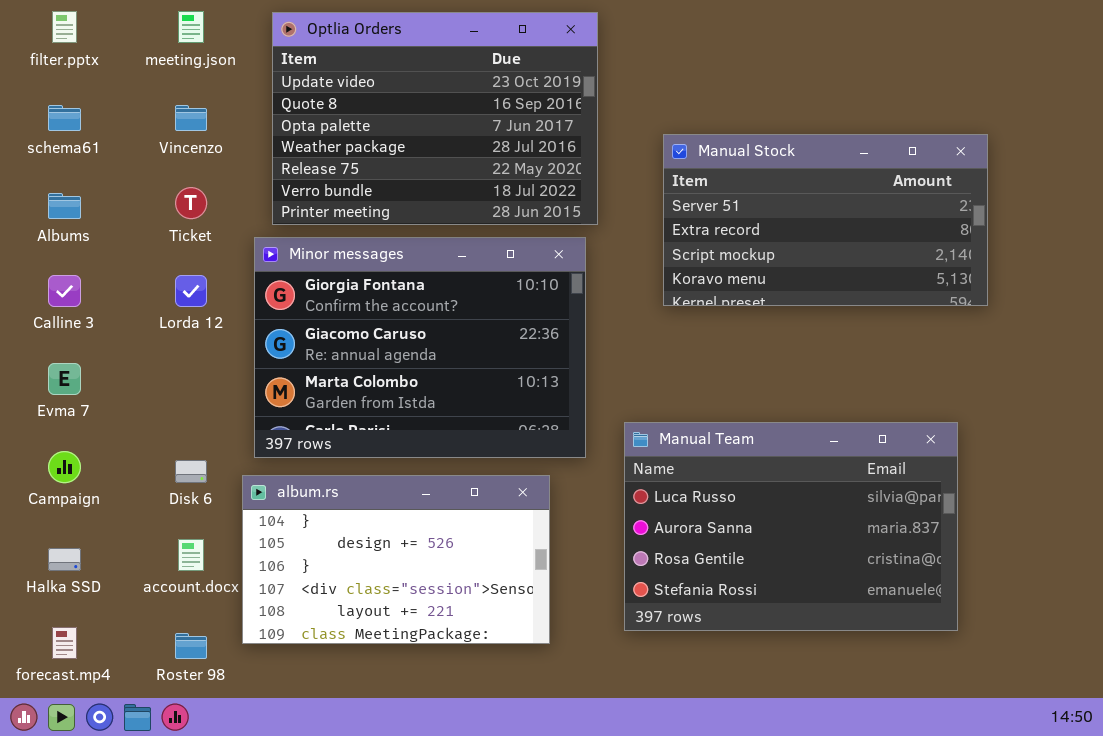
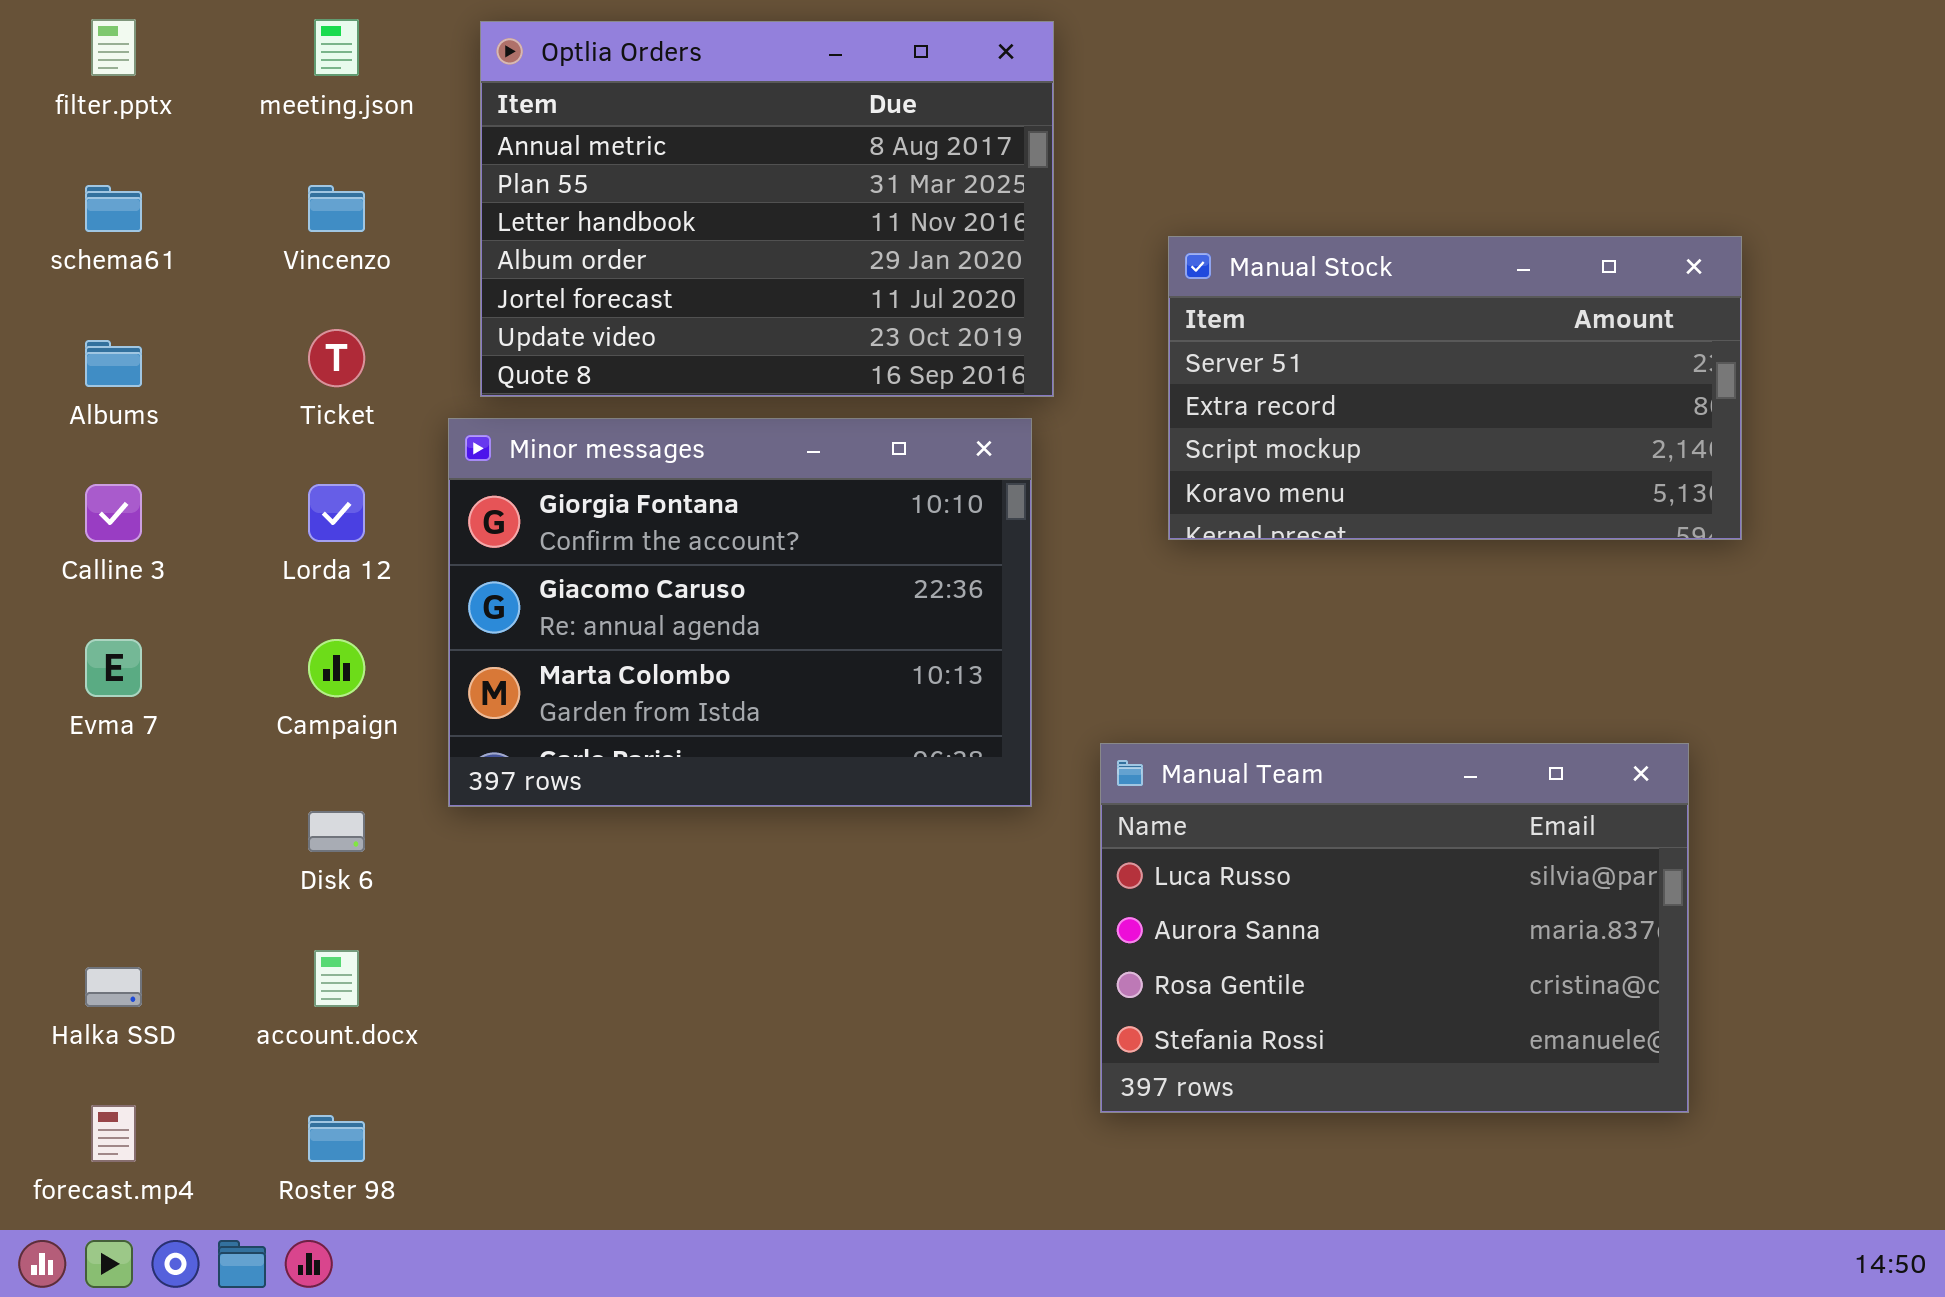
Optlia Orders: [272,12,598,225] -> [480,21,1054,397], scrolled up 5 rows
Campaign: [48,451,81,483] -> [308,639,365,697], moved
album.rs: [242,475,550,644] -> none, closed

